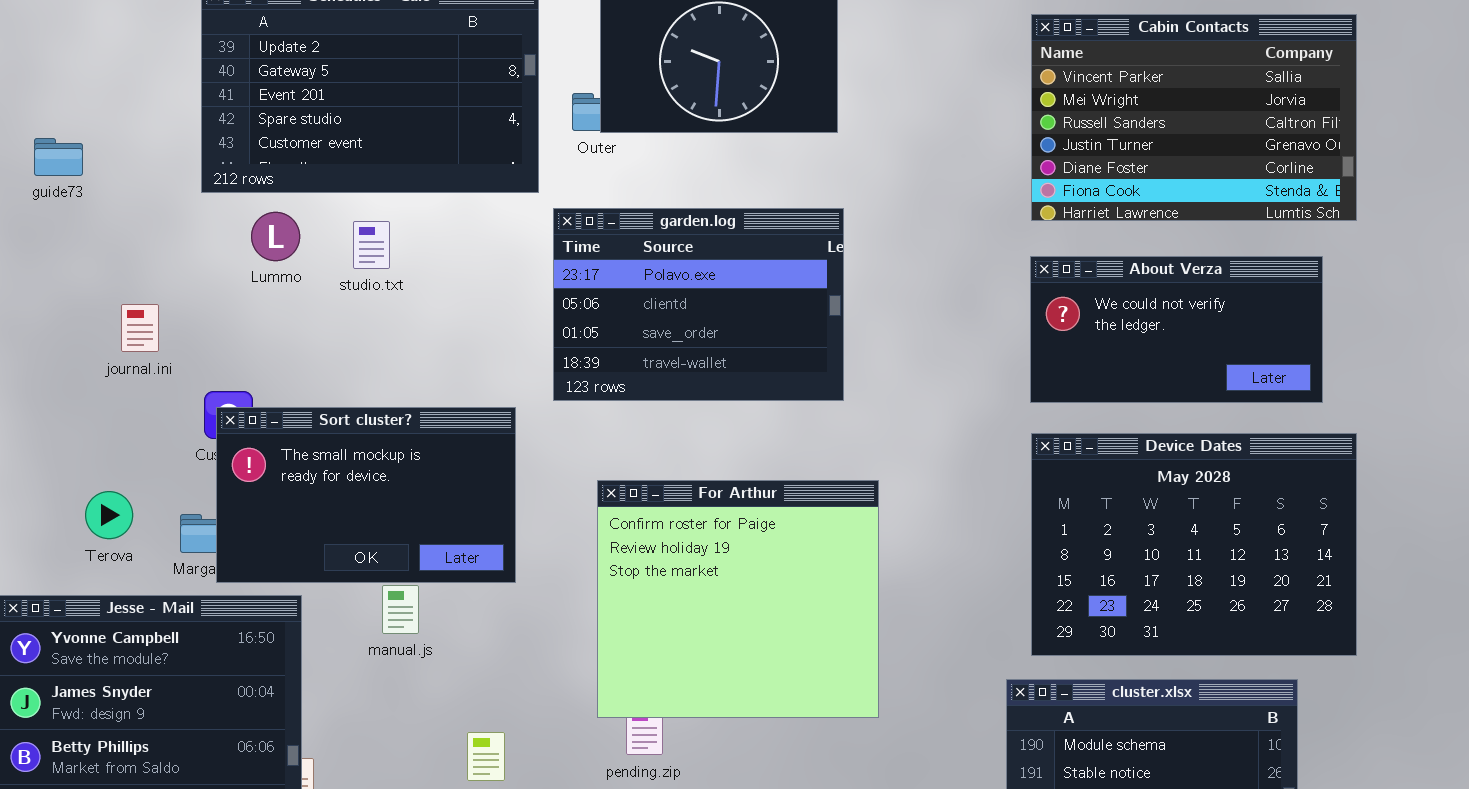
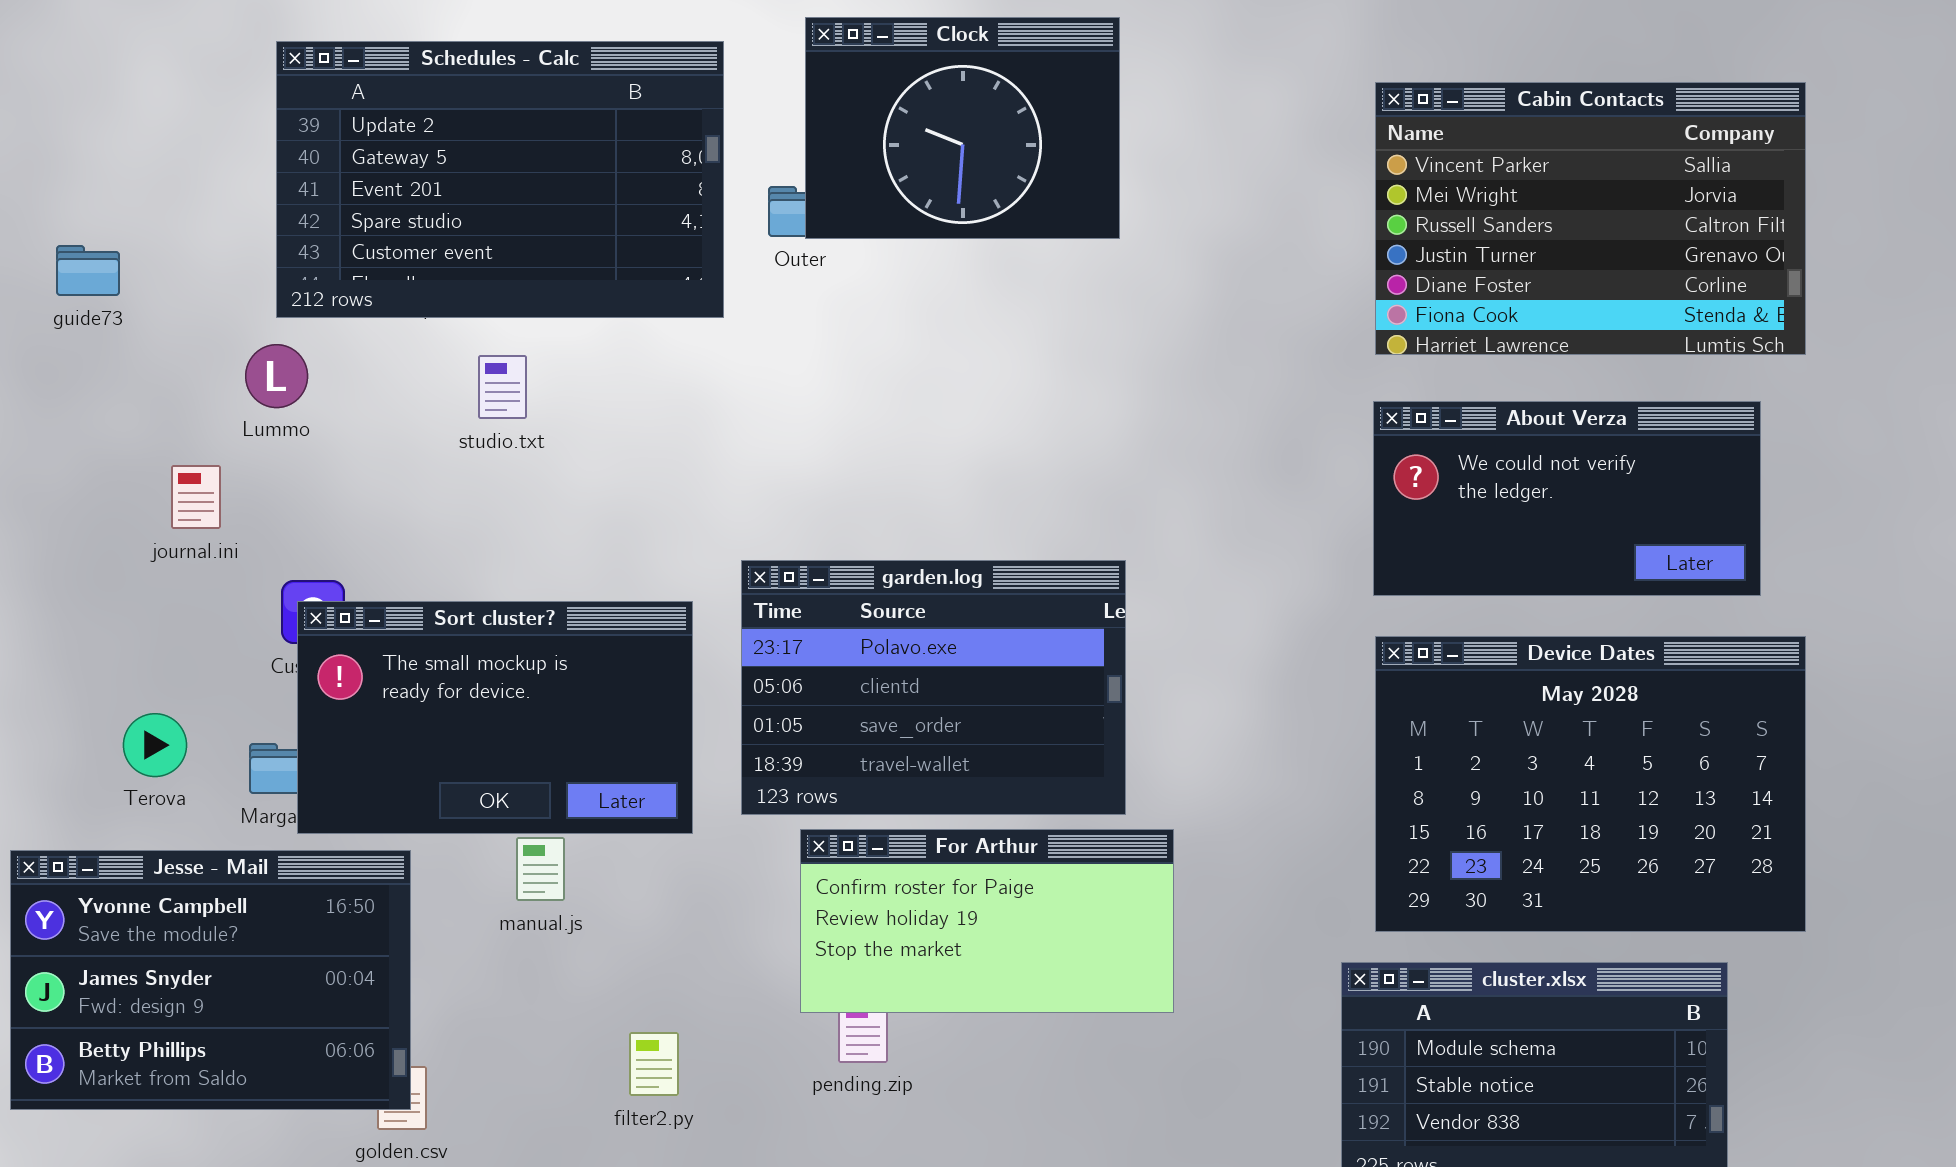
garden.log: [553,208,844,401] -> [741,560,1126,815], moved
Lummo: [251,212,300,261] -> [245,344,308,408], moved
For Arthur: [597,480,879,718] -> [800,829,1174,1013], resized

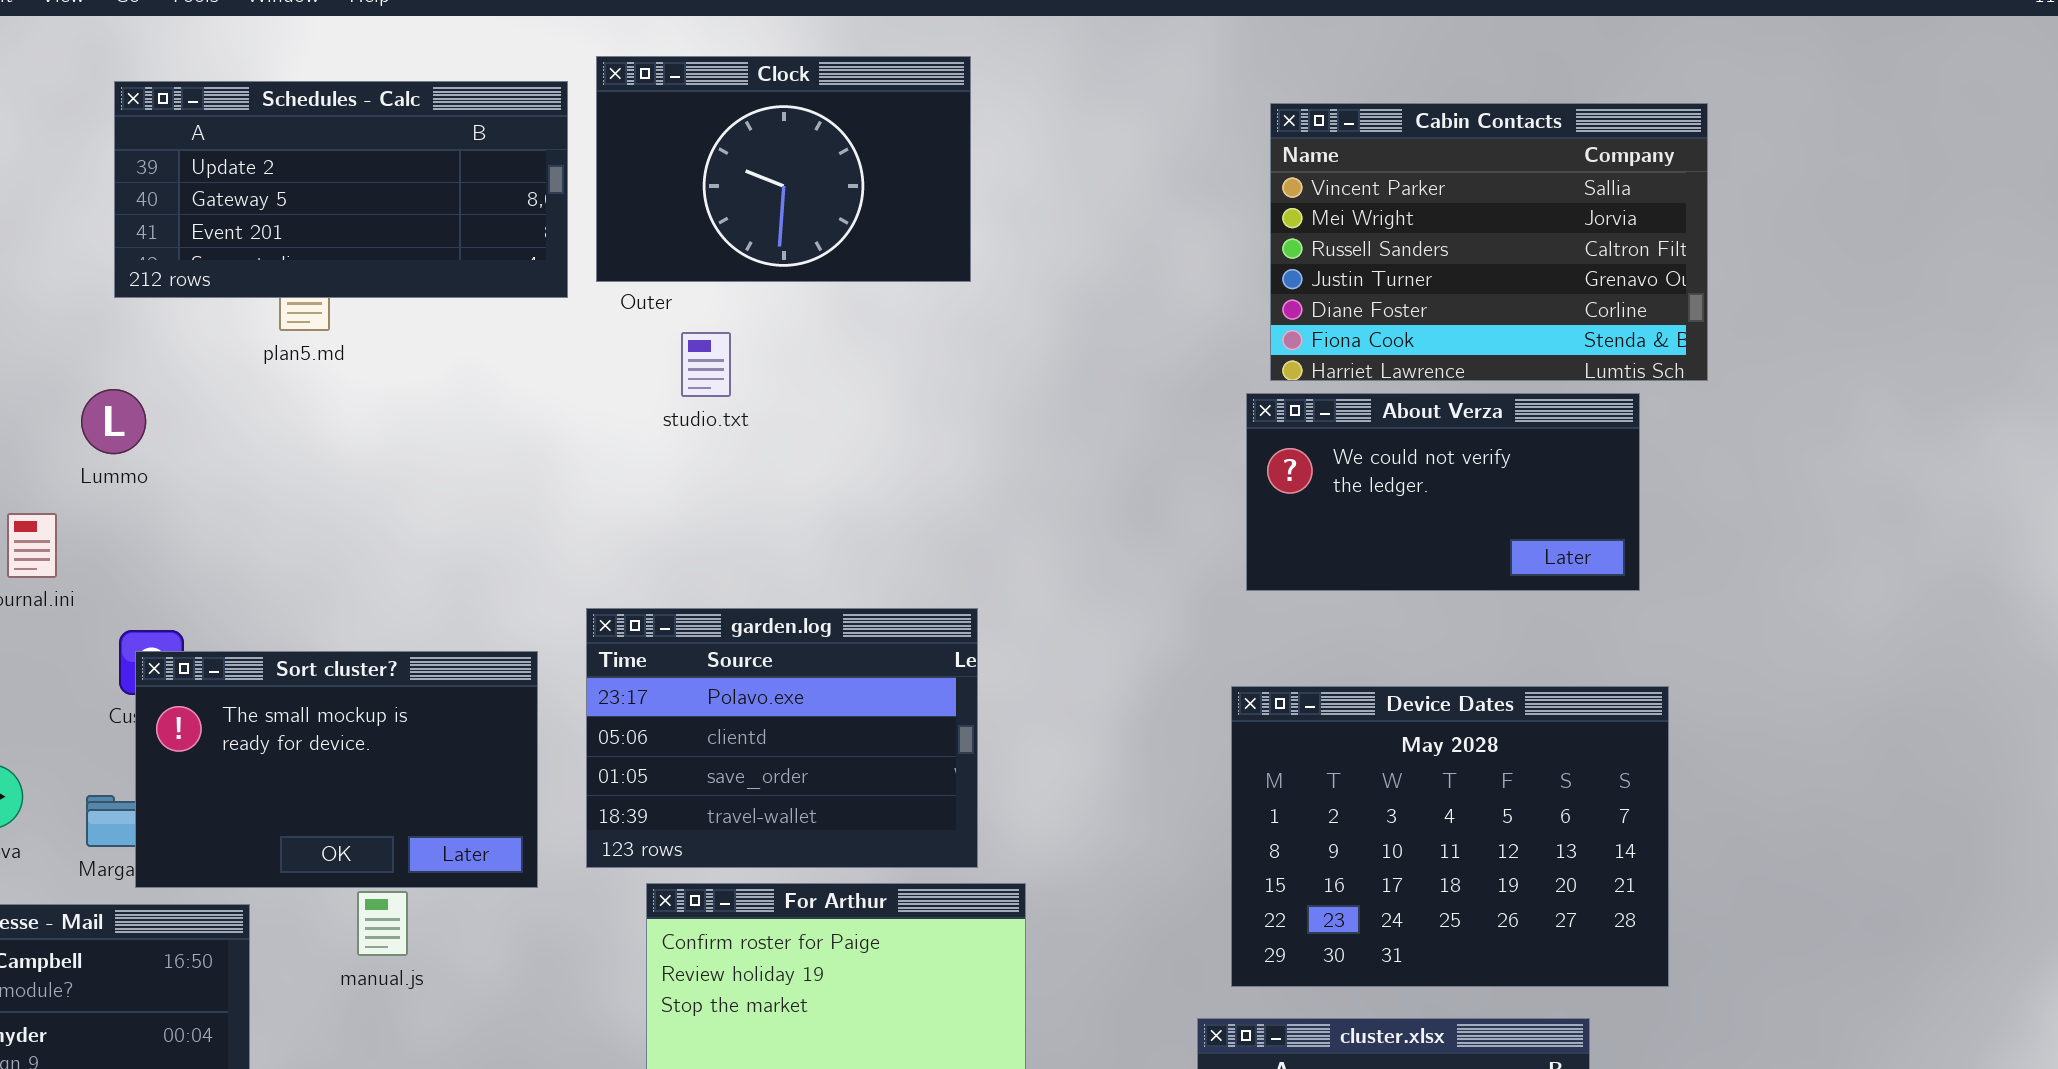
Clock: [805,17,1120,239] -> [596,56,971,282], resized
Schedules - Calc: [276,41,724,318] -> [114,81,568,298], resized
Cabin Contacts: [1375,82,1806,355] -> [1270,103,1708,381], moved
studio.txt: [478,355,527,419] -> [681,332,731,397], moved
About Verza: [1373,401,1761,596] -> [1246,393,1640,591], moved

